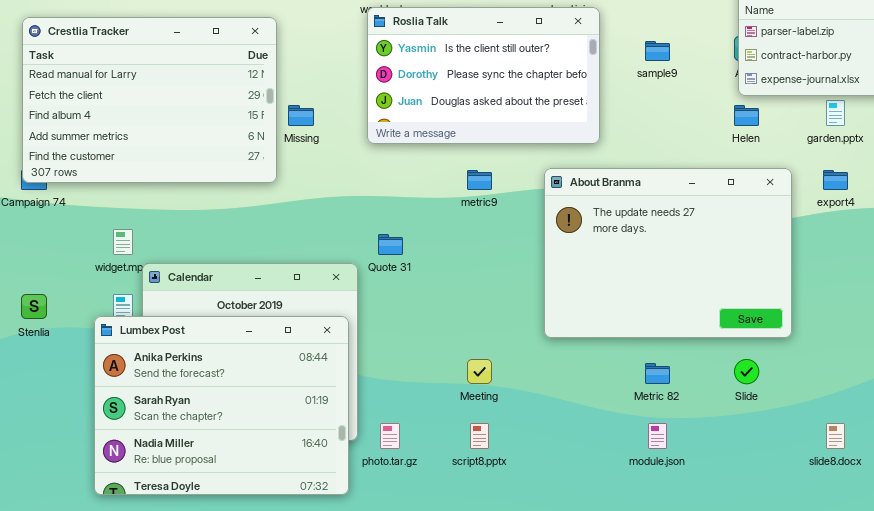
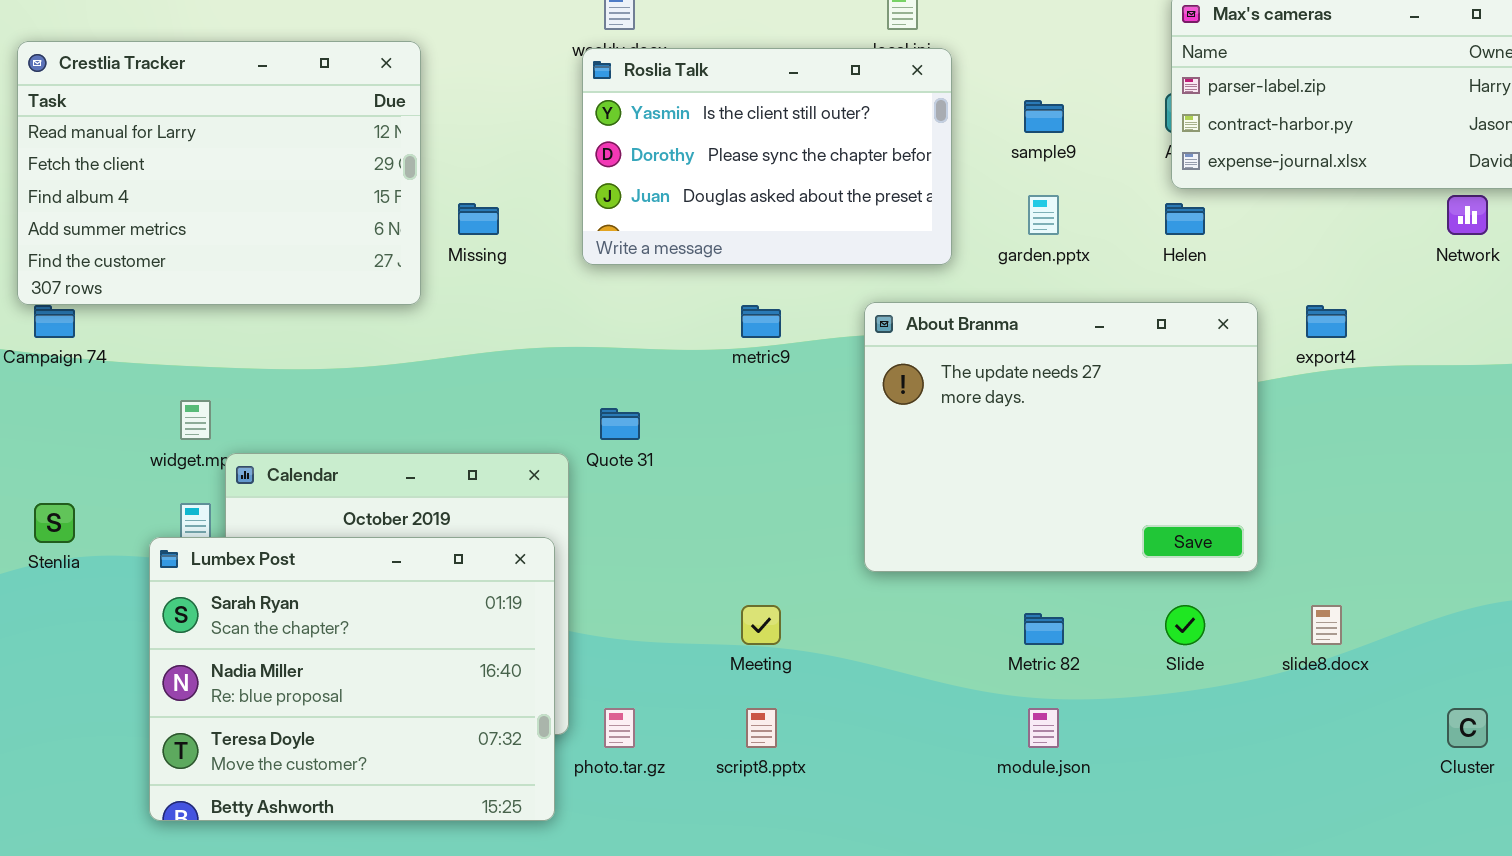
Crestlia Tracker: [22,17,277,183] -> [17,41,421,305], moved
garden.pptx: [826,100,845,126] -> [1028,195,1059,235], moved
Lumbex Post: [94,316,349,495] -> [149,537,555,821], scrolled down 1 row
slide8.docx: [826,423,845,449] -> [1311,605,1342,645], moved

